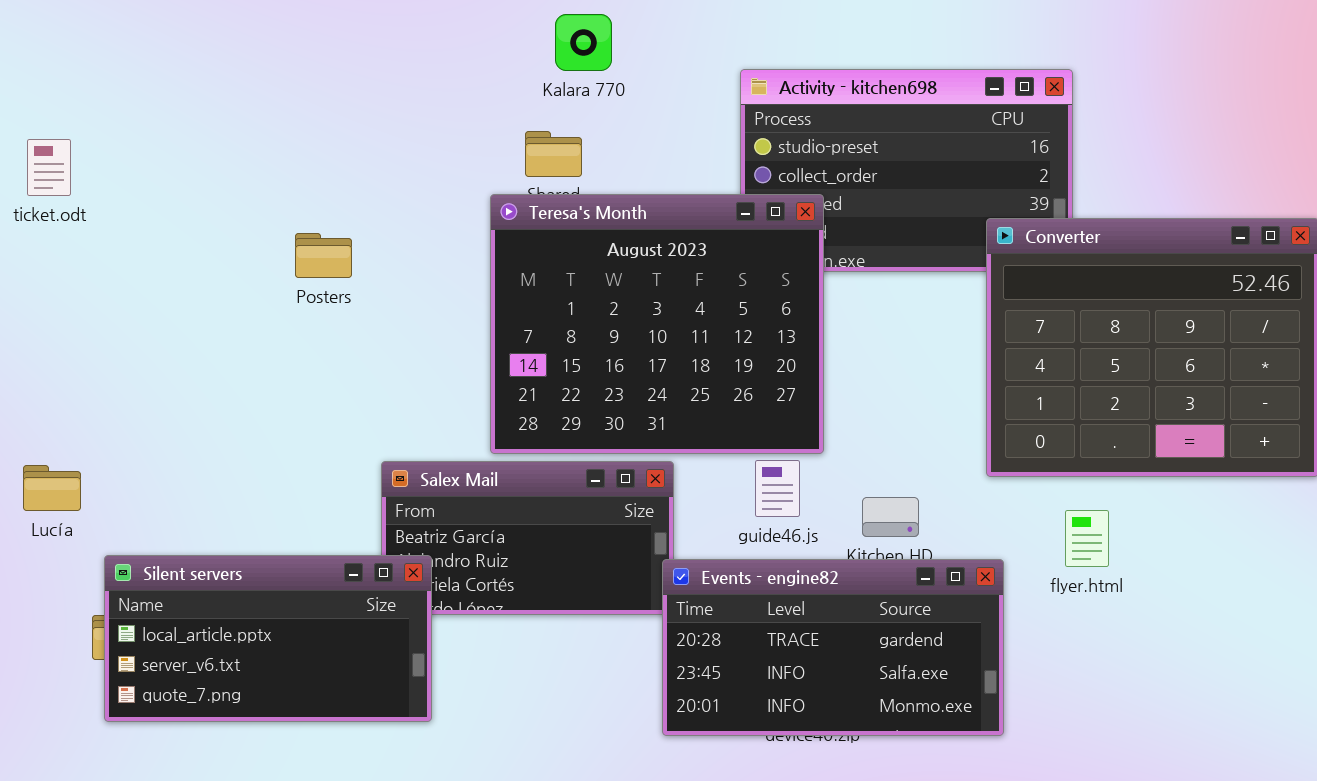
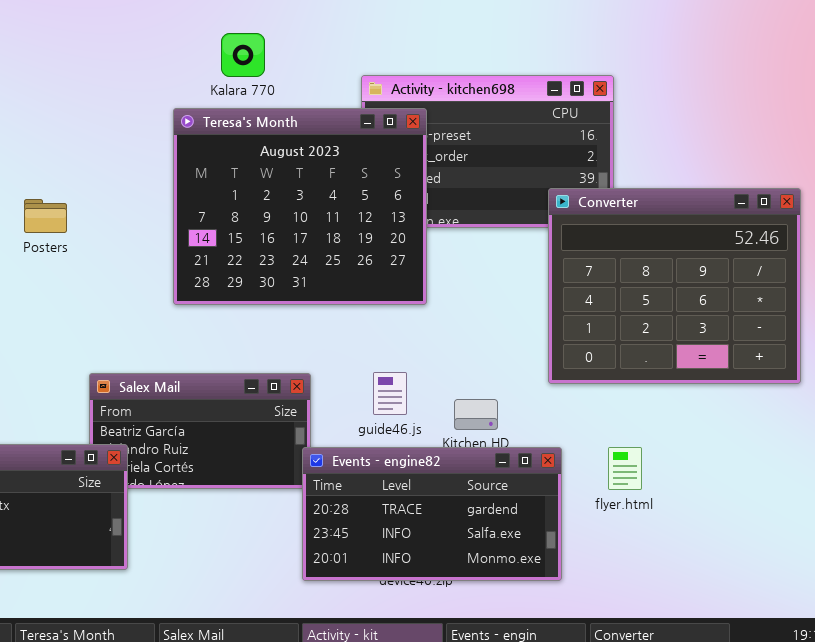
Teresa's Month: [490,194,824,454] -> [173,108,427,305], moved
flyer.html: [1065,510,1109,567] -> [608,447,642,490], moved

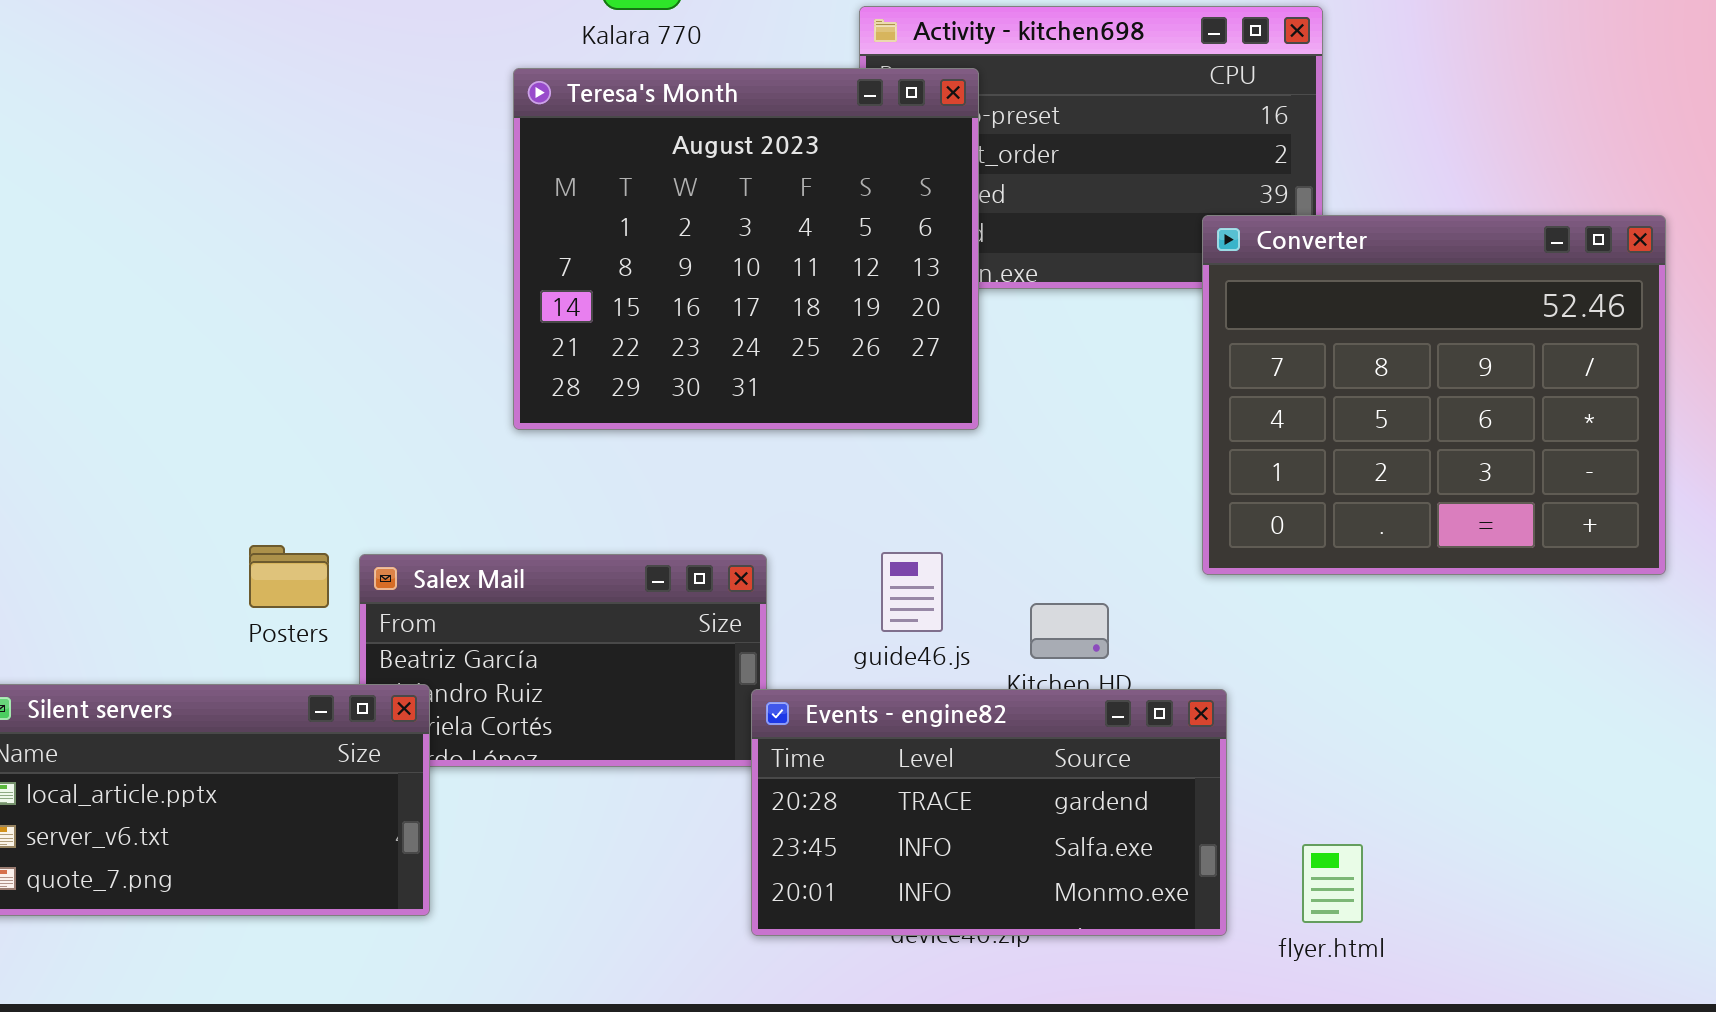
Posters: [24,199,67,233] -> [249,545,329,608], moved
flyer.html: [608,447,642,490] -> [1302,844,1363,923], moved

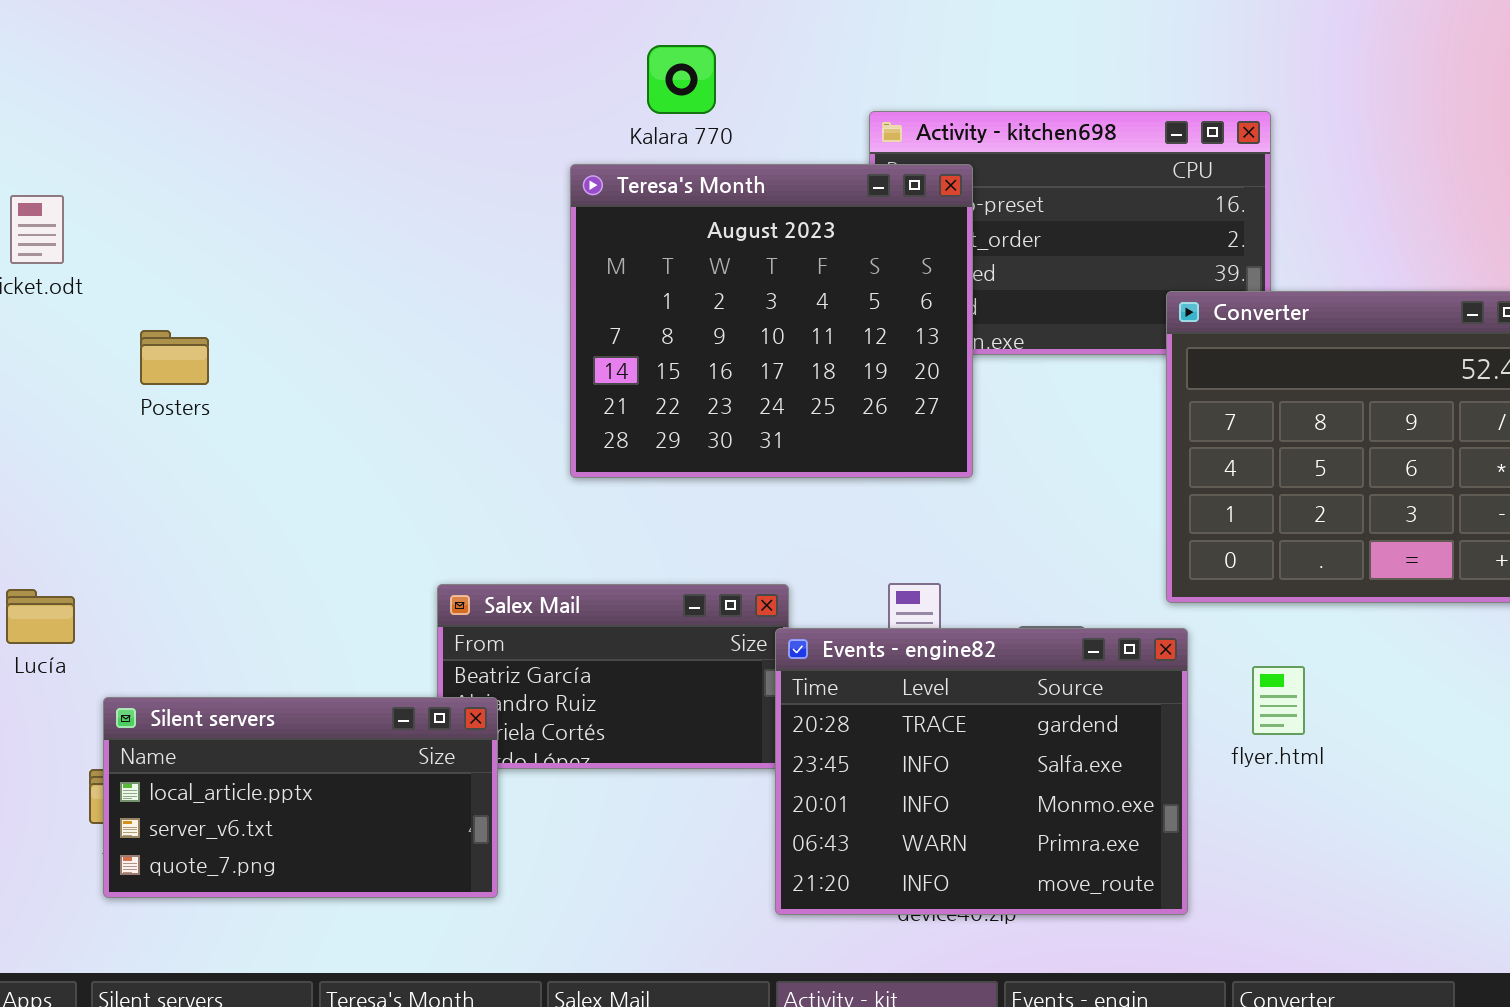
Posters: [249,545,329,608] -> [140,330,209,385], moved
Events - engine82: [751,689,1227,936] -> [775,628,1188,915], resized
flyer.html: [1302,844,1363,923] -> [1252,666,1305,735], moved

